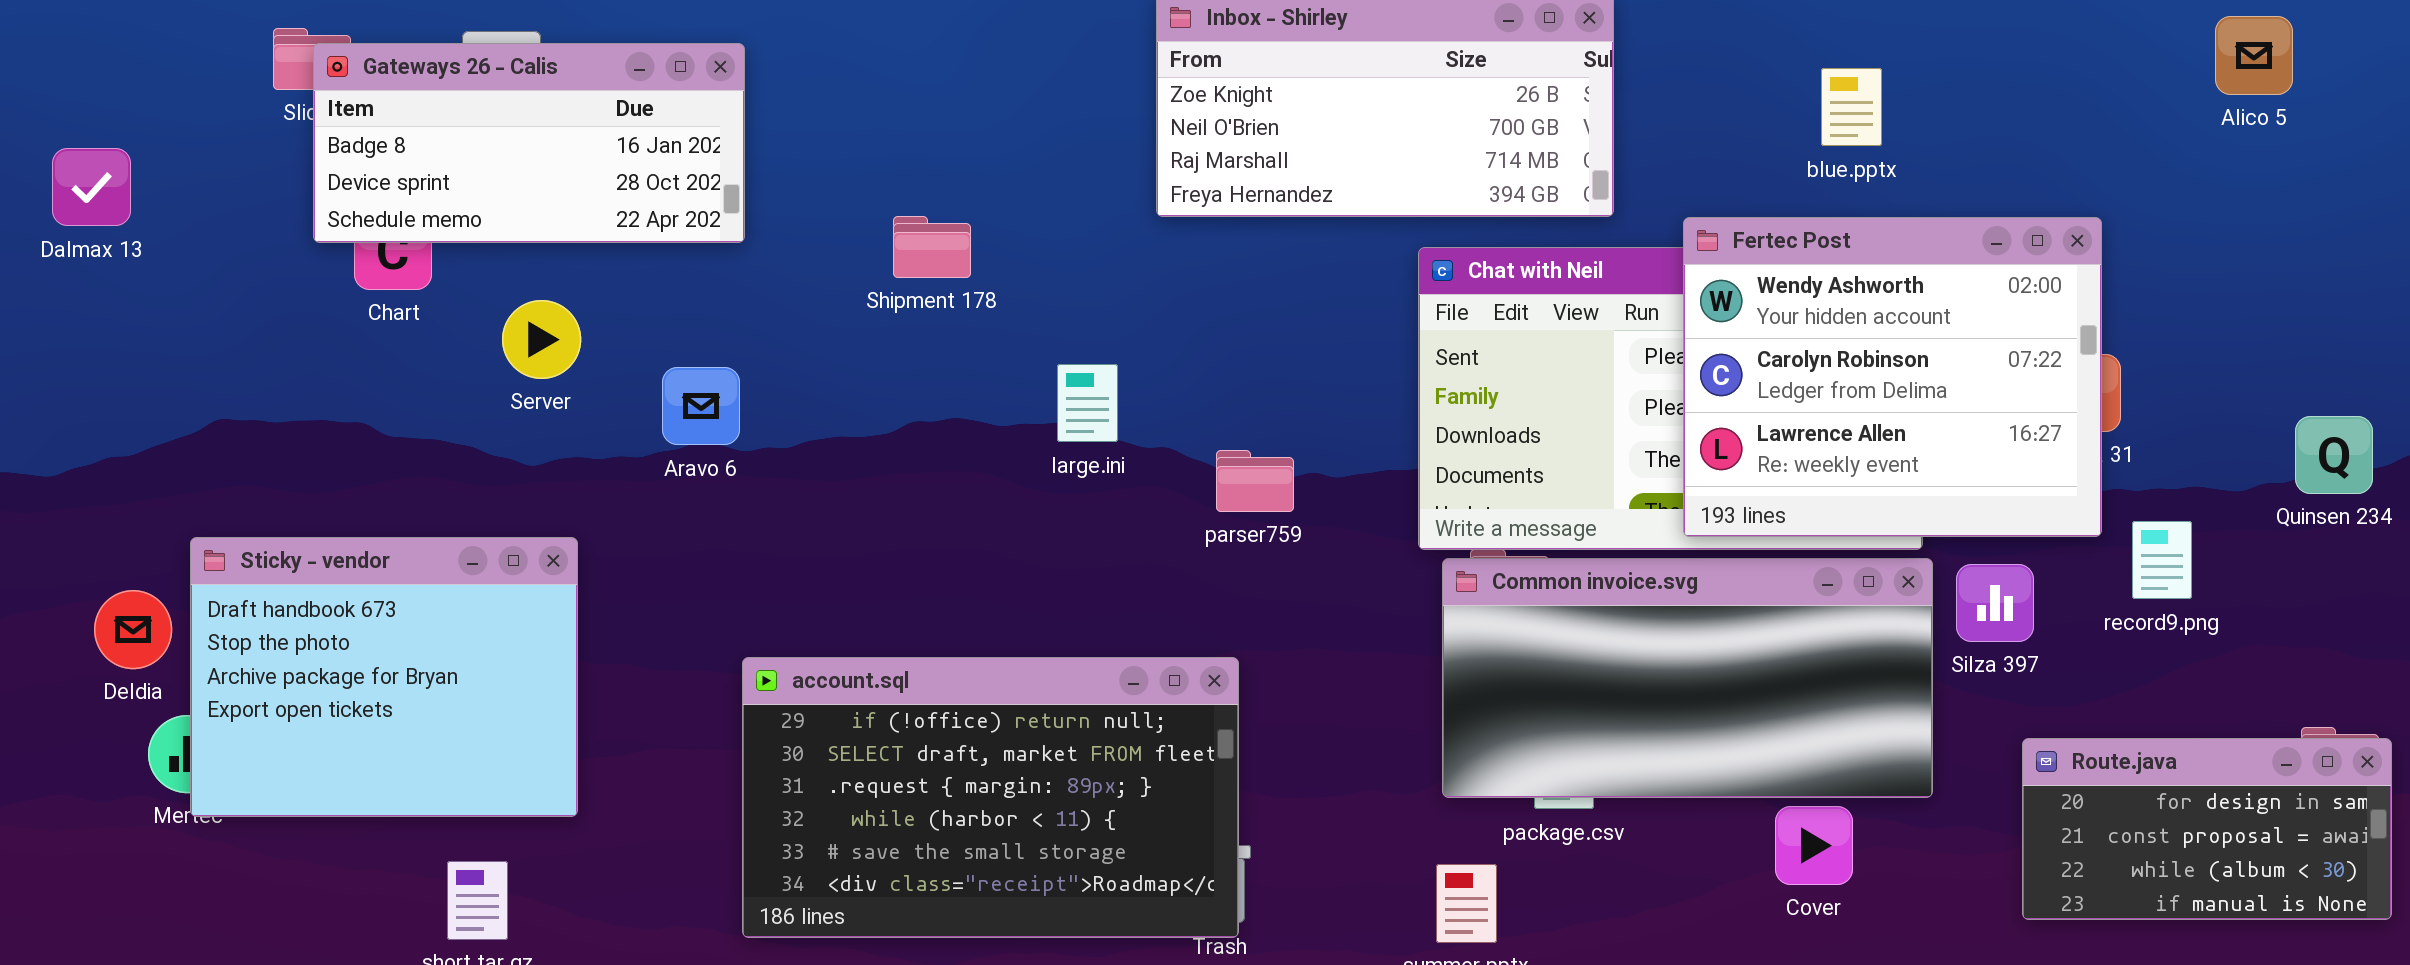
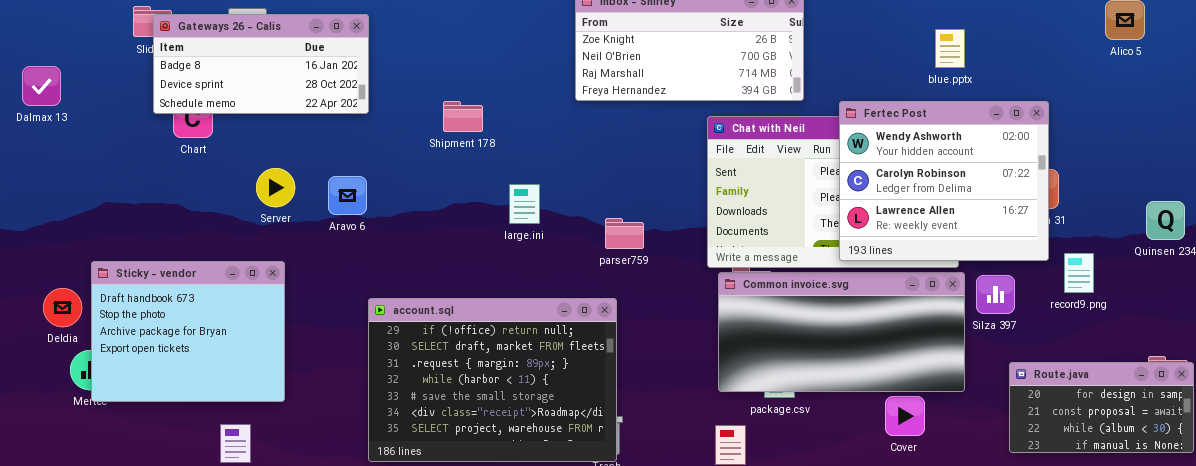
blue.pptx: [1821,68,1882,146] -> [935,29,965,68], moved
Server: [502,300,581,379] -> [256,168,295,207], moved
large.ini: [1057,364,1118,442] -> [509,184,540,224], moved
account.sql: [742,657,1239,938] -> [368,298,617,462], resized

